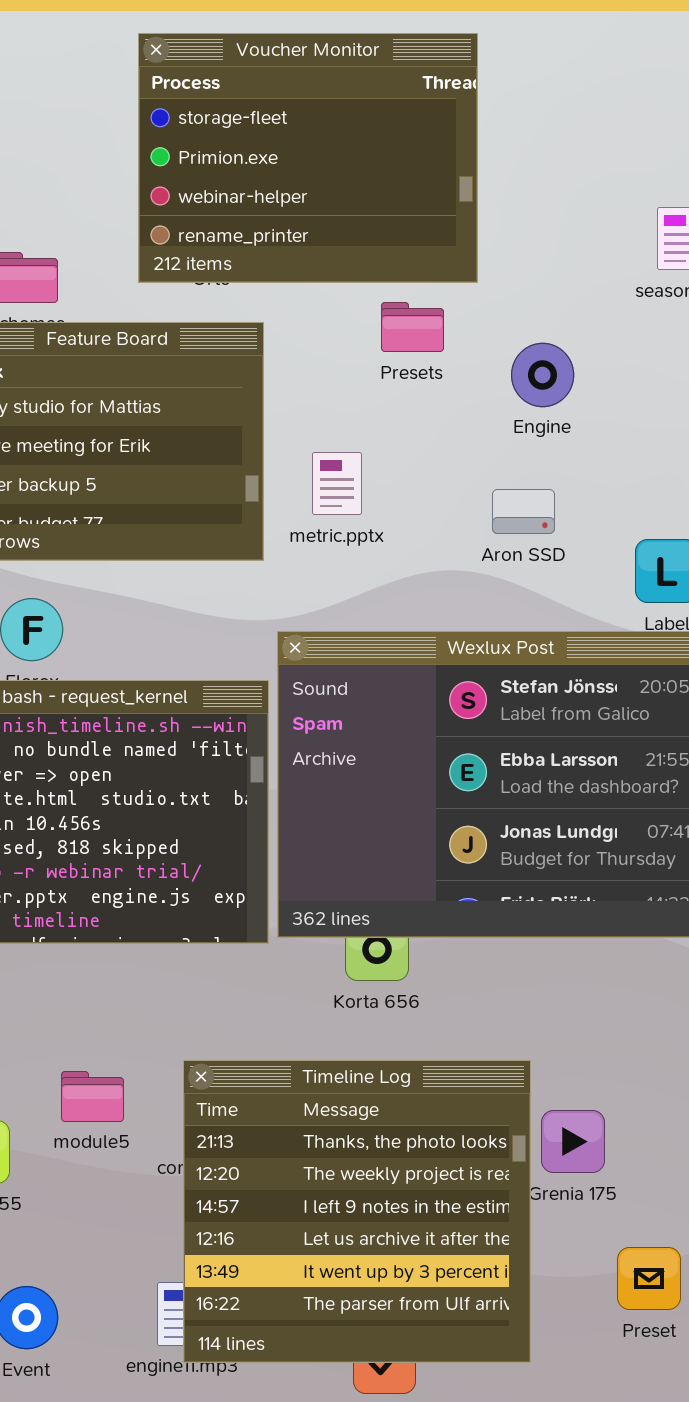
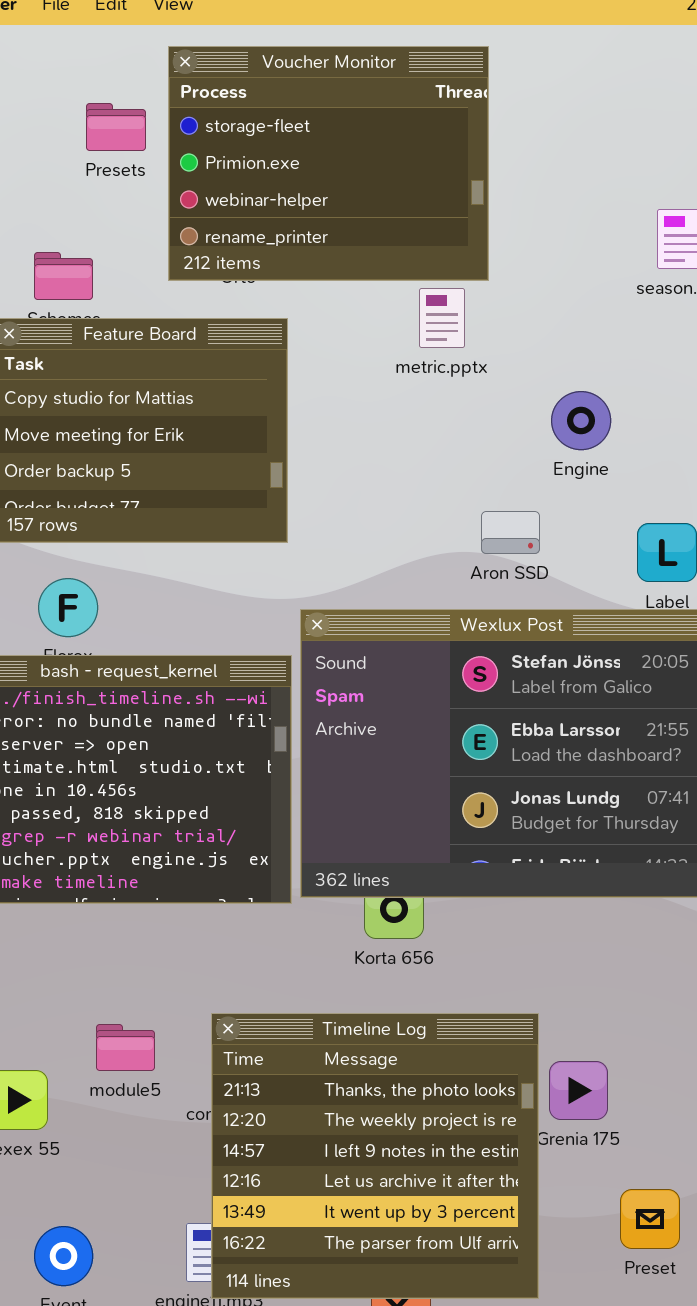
Presets: [381,302,444,352] -> [86,103,146,151], moved
Engine: [511,343,574,407] -> [551,391,611,450], moved
metric.pptx: [312,452,362,515] -> [419,288,465,348], moved
Aron SSD: [492,489,555,534] -> [481,511,540,554], moved

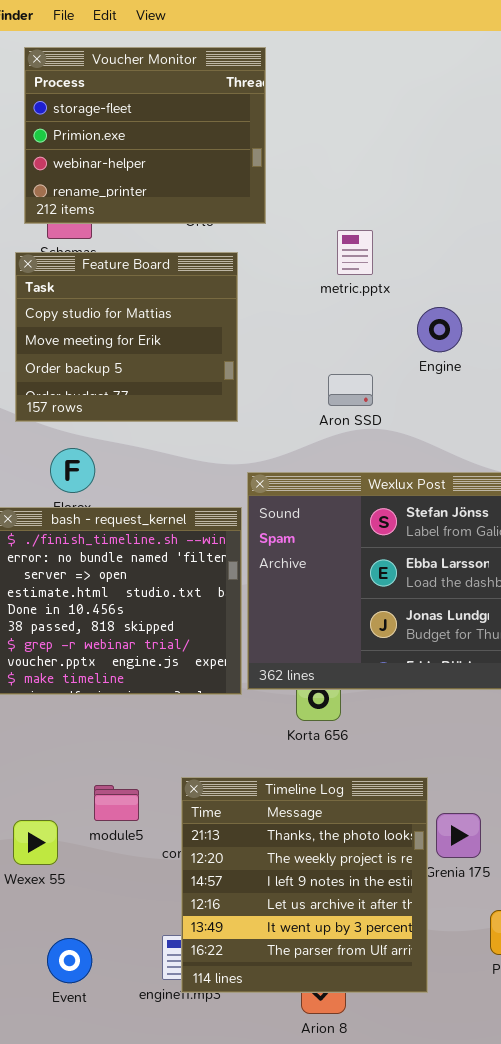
Voucher Monitor: [168,46,489,281] -> [24,47,266,224], moved
Engine: [551,391,611,450] -> [417,307,462,352], moved
Aron SSD: [481,511,540,554] -> [328,374,373,406], moved

